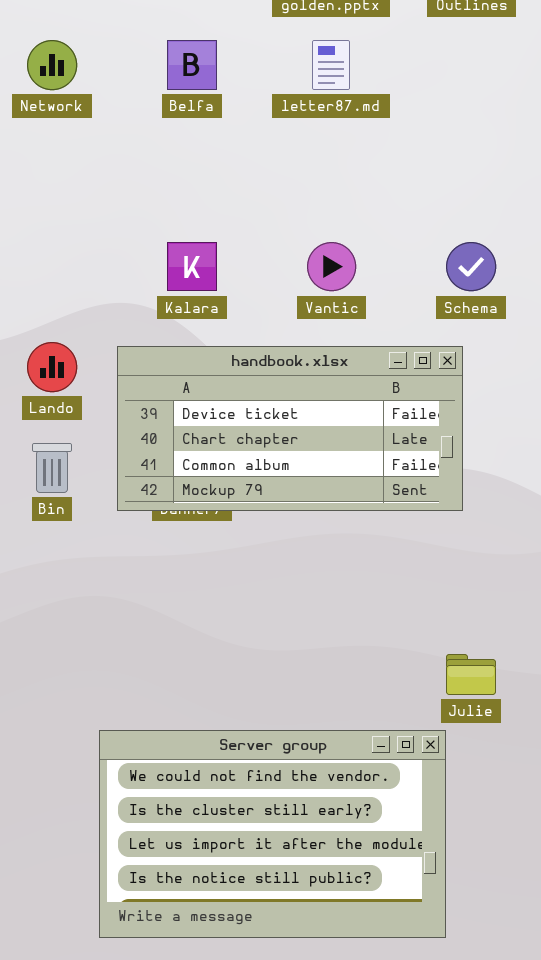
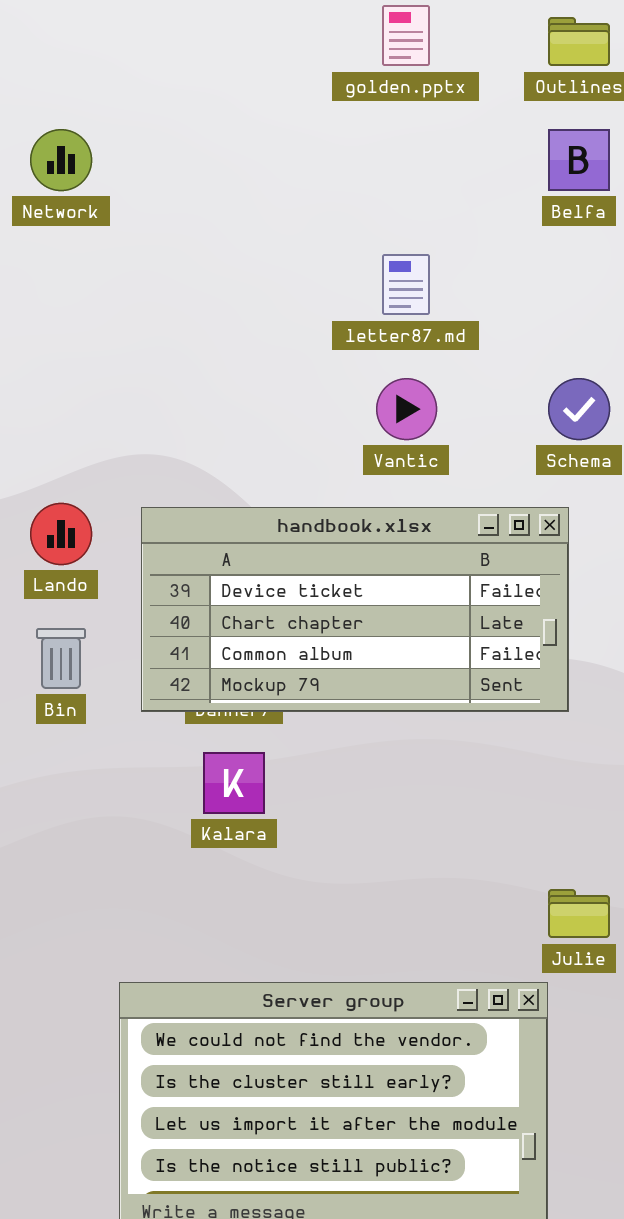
Belfa: [167,40,217,90] -> [548,129,610,191], moved
letter87.md: [312,40,350,90] -> [382,254,430,315], moved
Kalara: [167,242,217,291] -> [203,752,265,814], moved

